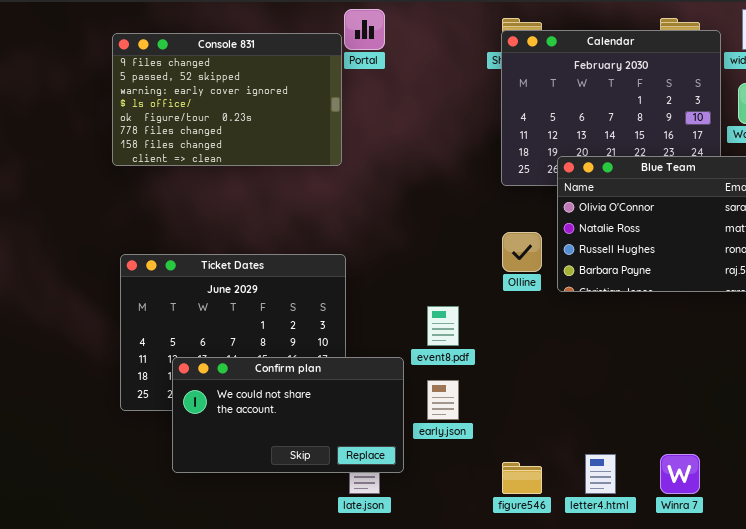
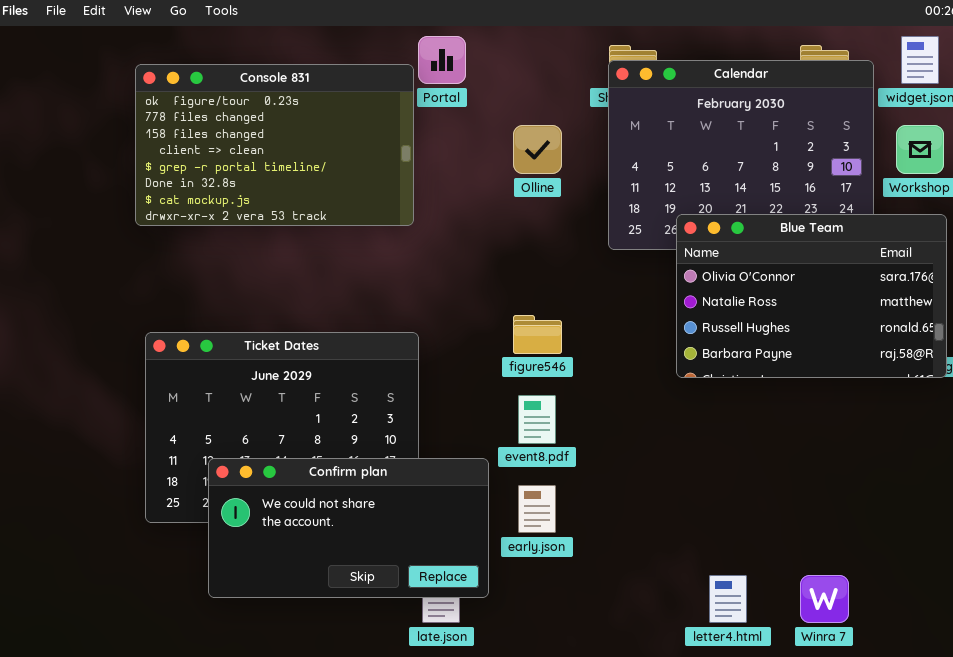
Console 831: [112,33,342,166] -> [135,64,414,226], scrolled down 4 rows
Olline: [502,232,542,272] -> [513,125,562,174], moved
figure546: [502,462,542,494] -> [513,315,562,354], moved

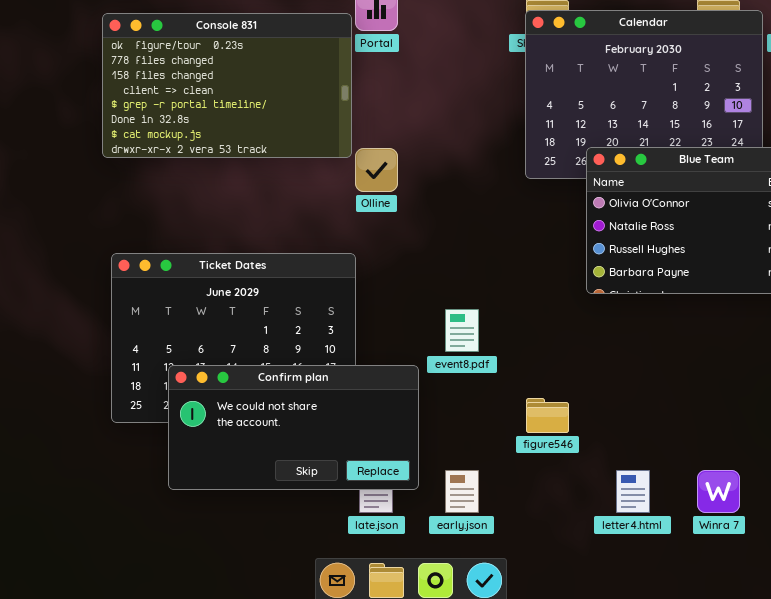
Olline: [513,125,562,174] -> [355,148,398,192], moved
figure546: [513,315,562,354] -> [526,398,569,433], moved
early.json: [518,485,556,533] -> [445,470,479,513], moved

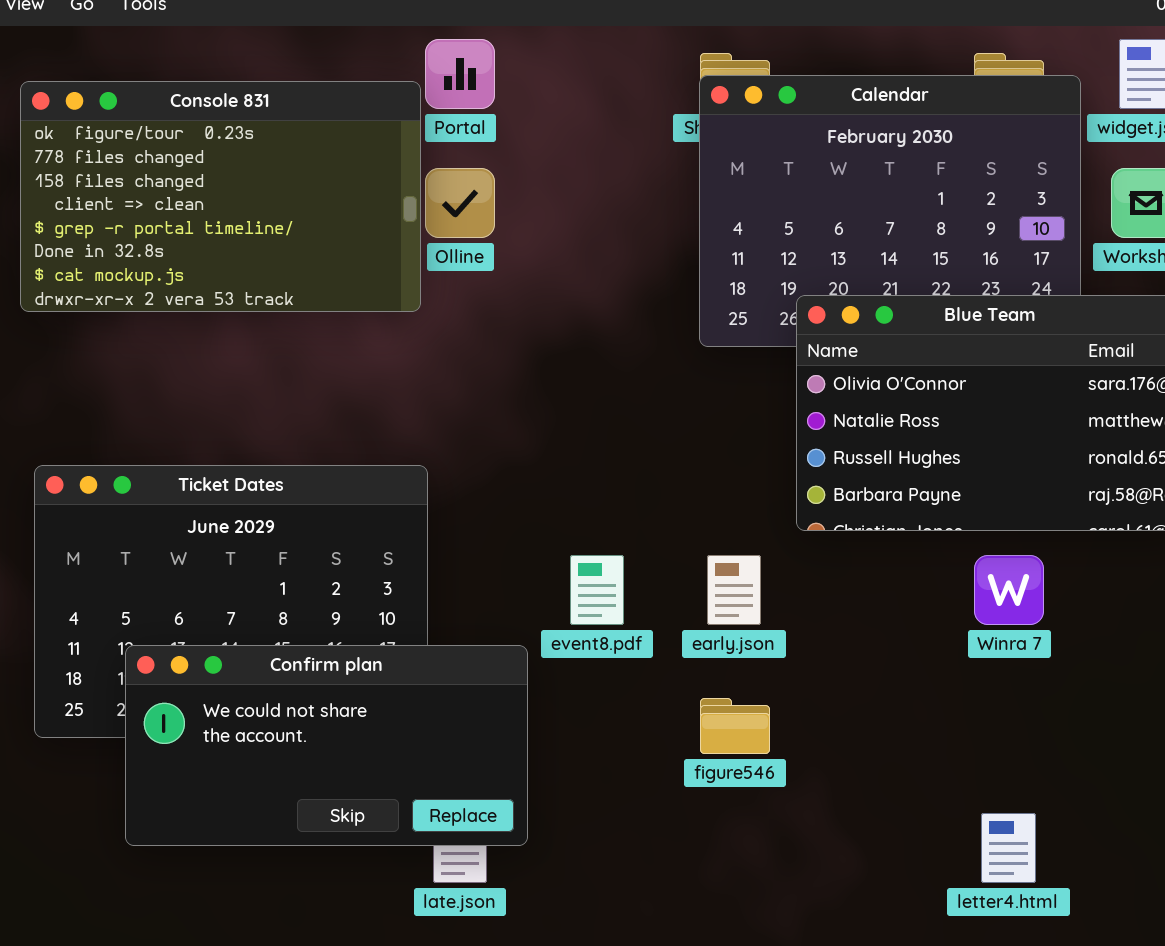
Olline: [355,148,398,192] -> [425,168,495,238], moved
early.json: [445,470,479,513] -> [707,555,761,625], moved
letter4.html: [616,470,650,513] -> [981,813,1036,883], moved
Winra 7: [697,470,740,513] -> [974,555,1044,625], moved

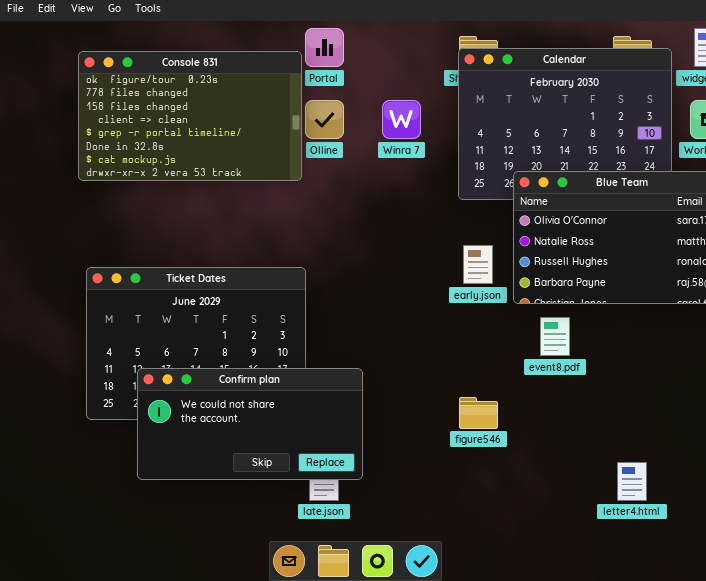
event8.pdf: [570,555,624,625] -> [540,317,570,356], moved
early.json: [707,555,761,625] -> [463,245,493,284], moved
Winra 7: [974,555,1044,625] -> [382,100,421,139], moved

